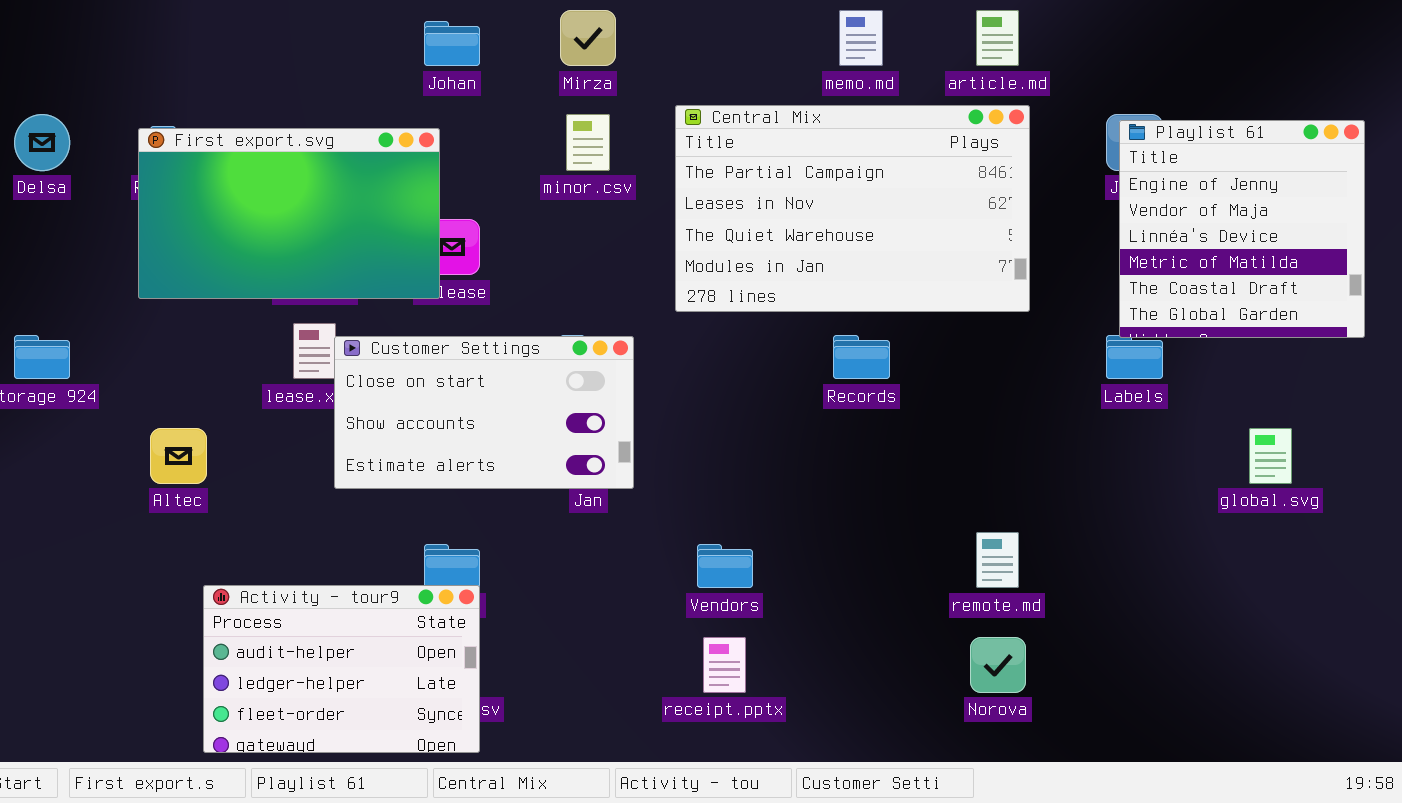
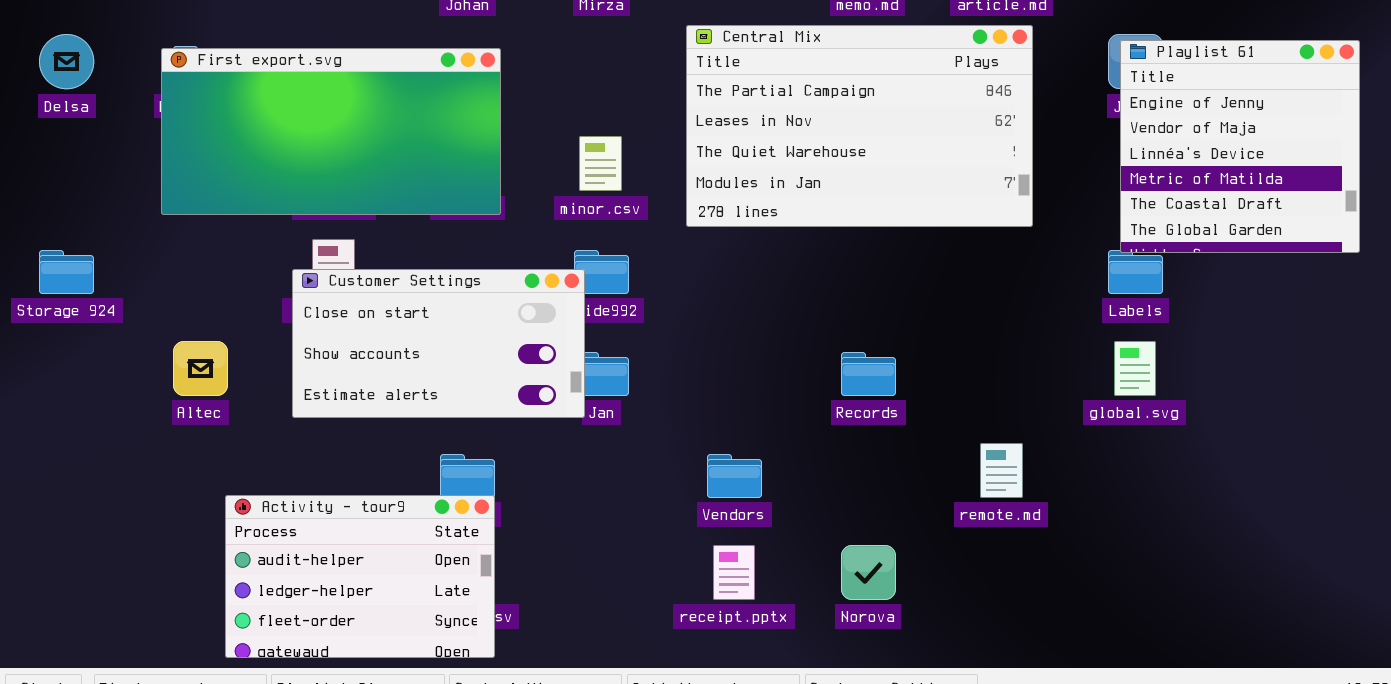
minor.csv: [566,114,610,171] -> [579,136,622,191], moved
First export.svg: [138,128,440,299] -> [161,48,501,215], resized
Records: [833,335,890,379] -> [841,352,896,396], moved
Customer Settings: [334,336,634,489] -> [292,269,585,418], moved
global.svg: [1249,428,1292,484] -> [1114,341,1156,396], moved
Norova: [970,637,1026,693] -> [841,545,896,600], moved

